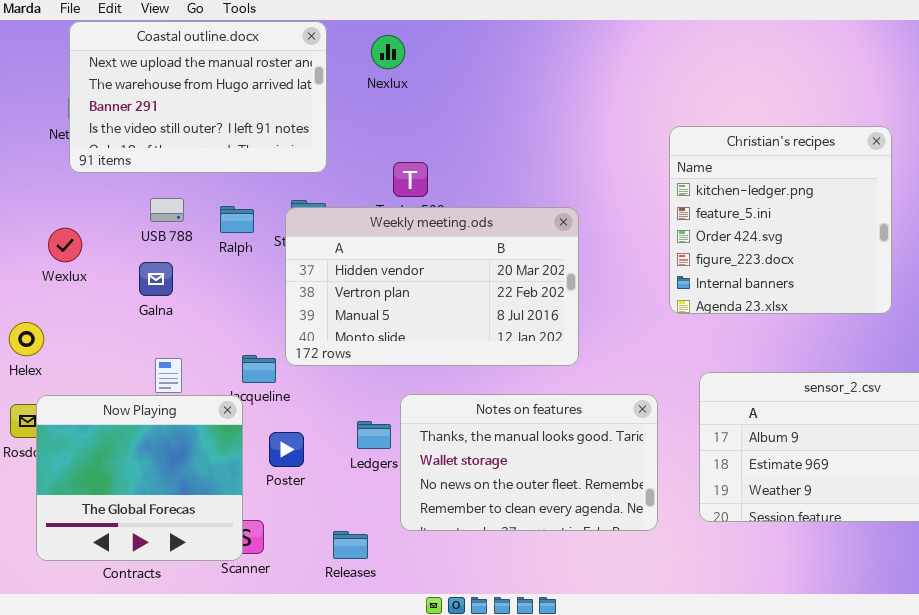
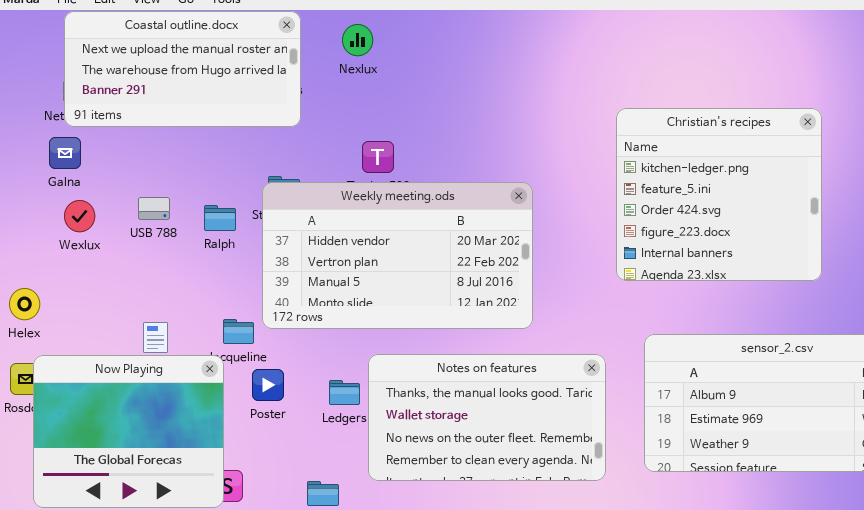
Coastal outline.docx: [69,21,327,173] -> [64,11,301,127], resized
USB 788: [150,198,184,222] -> [138,197,170,220], moved
Ralph: [220,206,254,233] -> [204,205,236,231], moved
Wexlux: [48,228,82,262] -> [64,200,95,232], moved
Galna: [139,262,173,296] -> [49,137,81,169], moved
Poster: [269,432,304,467] -> [252,369,284,401], moved

